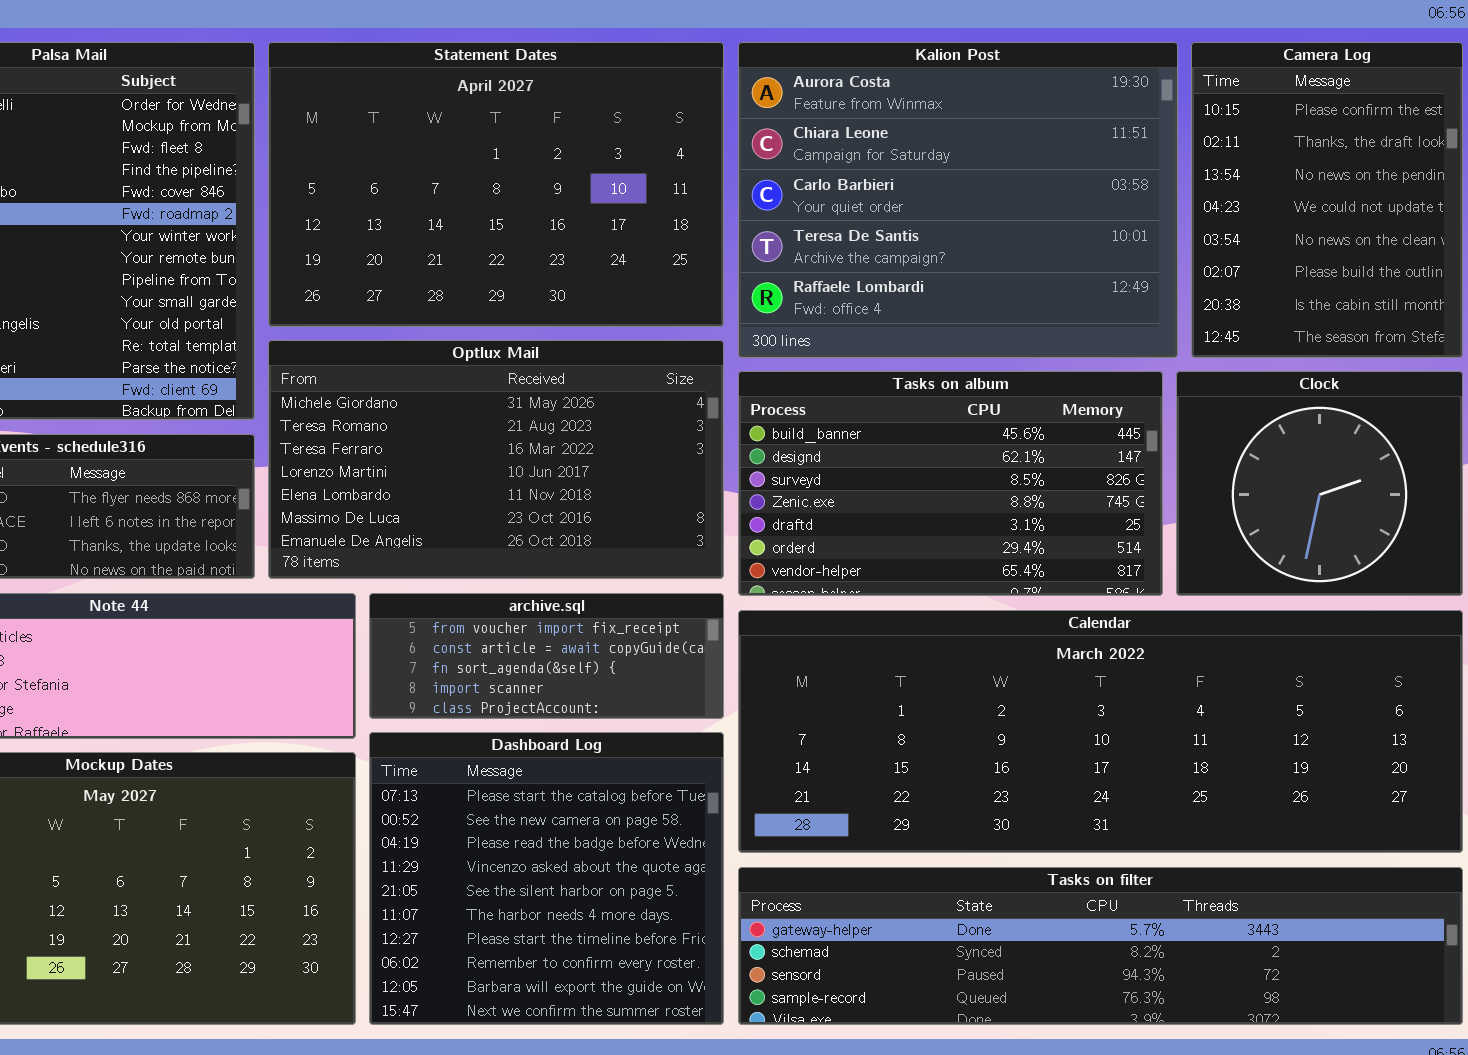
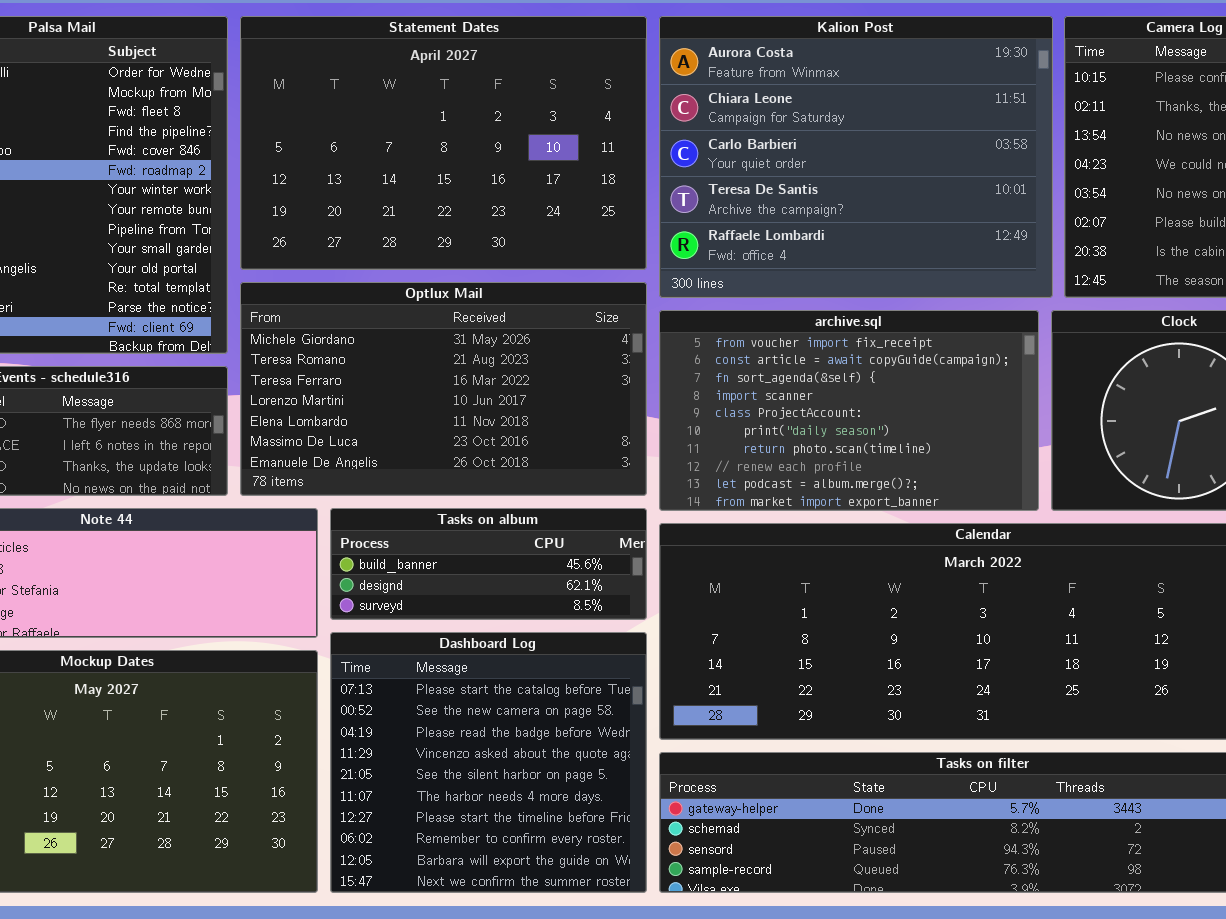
Tasks on album: [738,371,1163,596] -> [330,508,647,620], moved, resized
archive.sql: [369,593,724,719] -> [659,310,1039,511], moved, resized

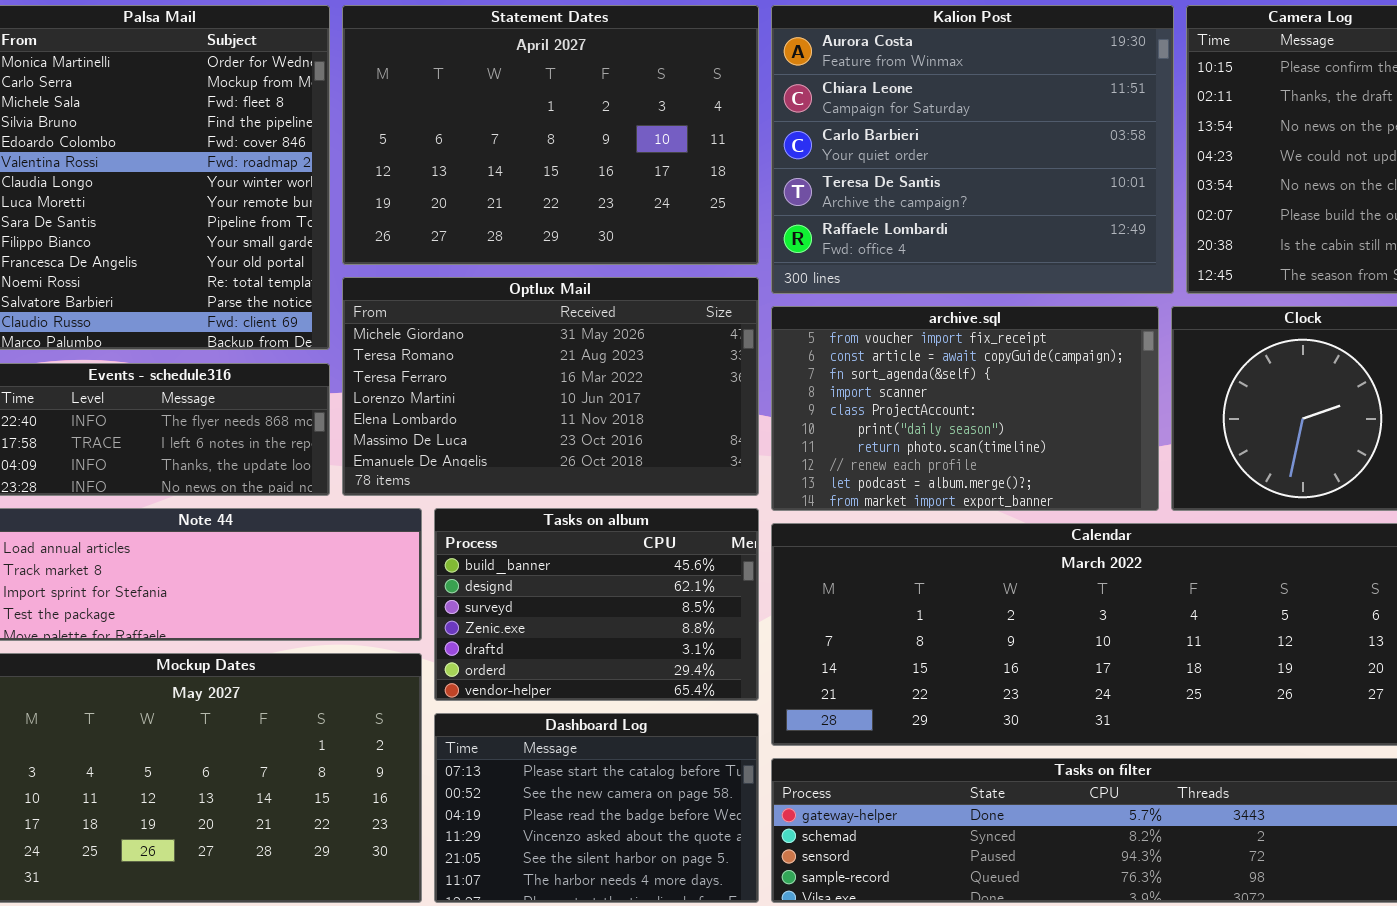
Tasks on album: [330,508,647,620] -> [434,508,759,701], resized
Dashboard Log: [330,632,647,893] -> [434,713,759,903], resized

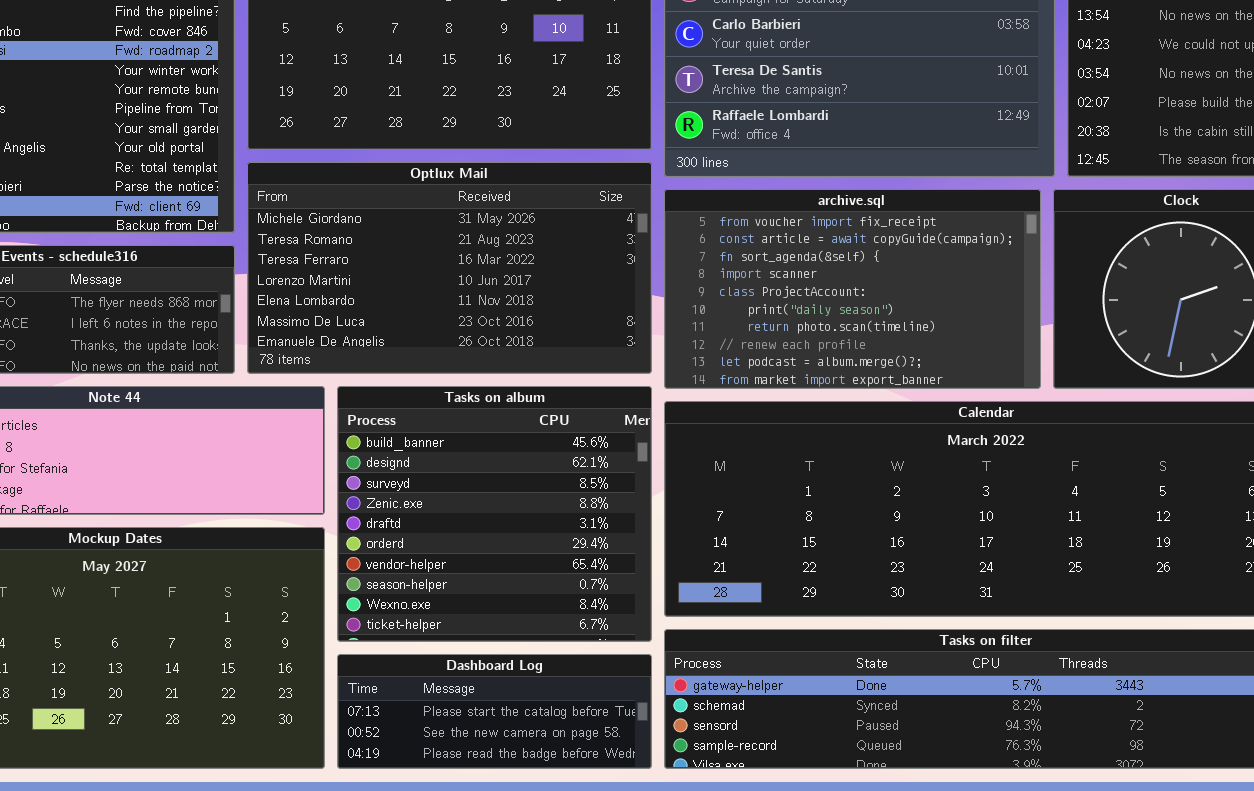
Tasks on album: [434,508,759,701] -> [337,386,652,642], resized
Dashboard Log: [434,713,759,903] -> [337,654,652,769], resized

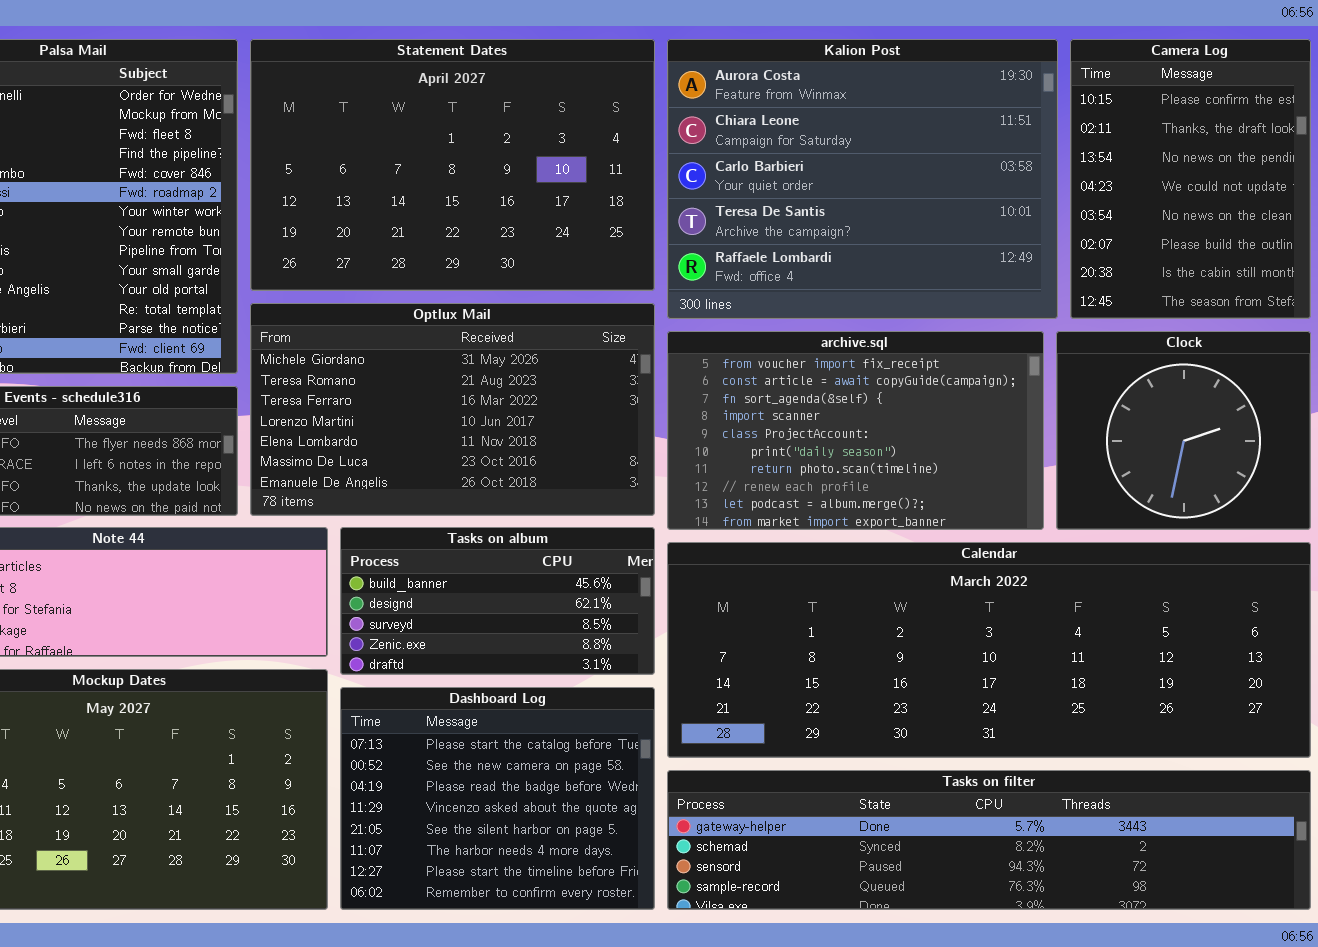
Tasks on album: [337,386,652,642] -> [340,527,655,675], resized
Dashboard Log: [337,654,652,769] -> [340,687,655,910], resized

